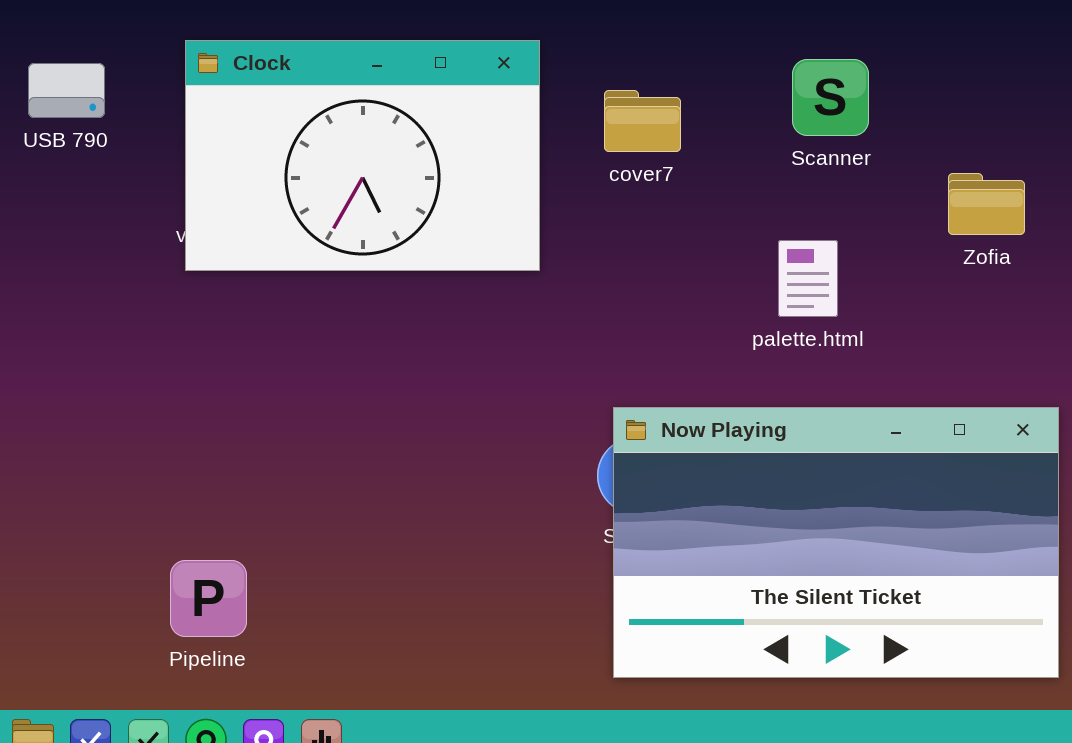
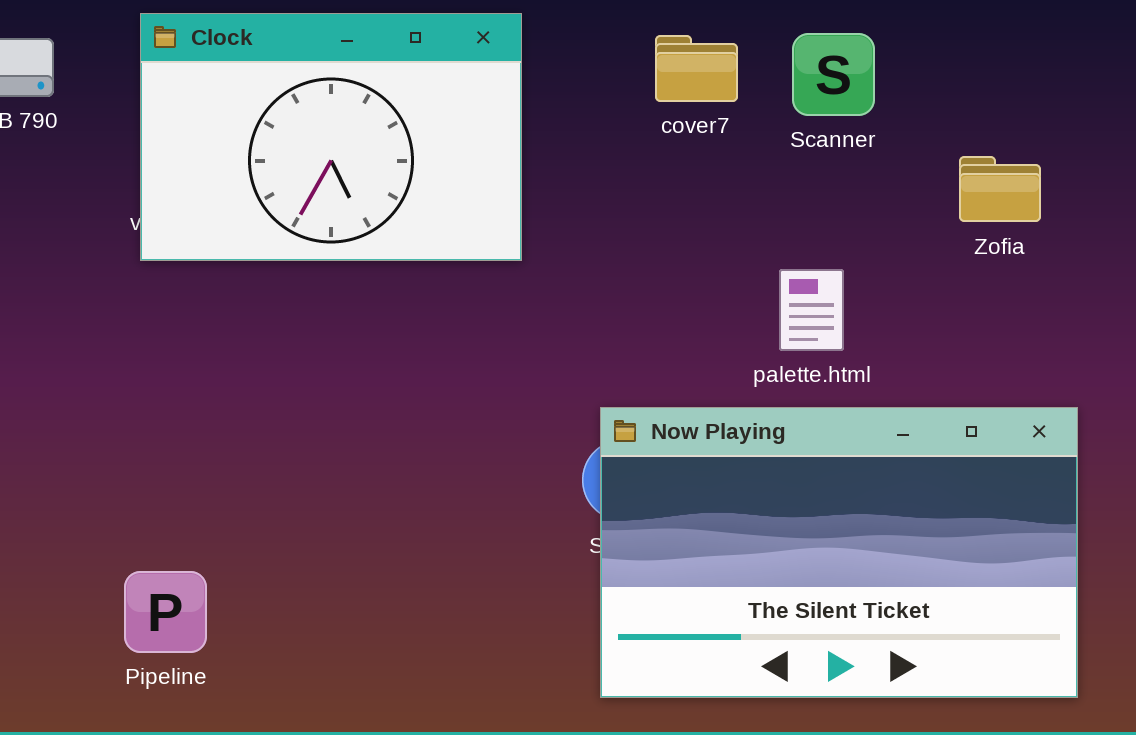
cover7: [604,90,681,152] -> [655,35,738,102], moved
palette.html: [778,240,838,317] -> [779,269,844,351], moved

